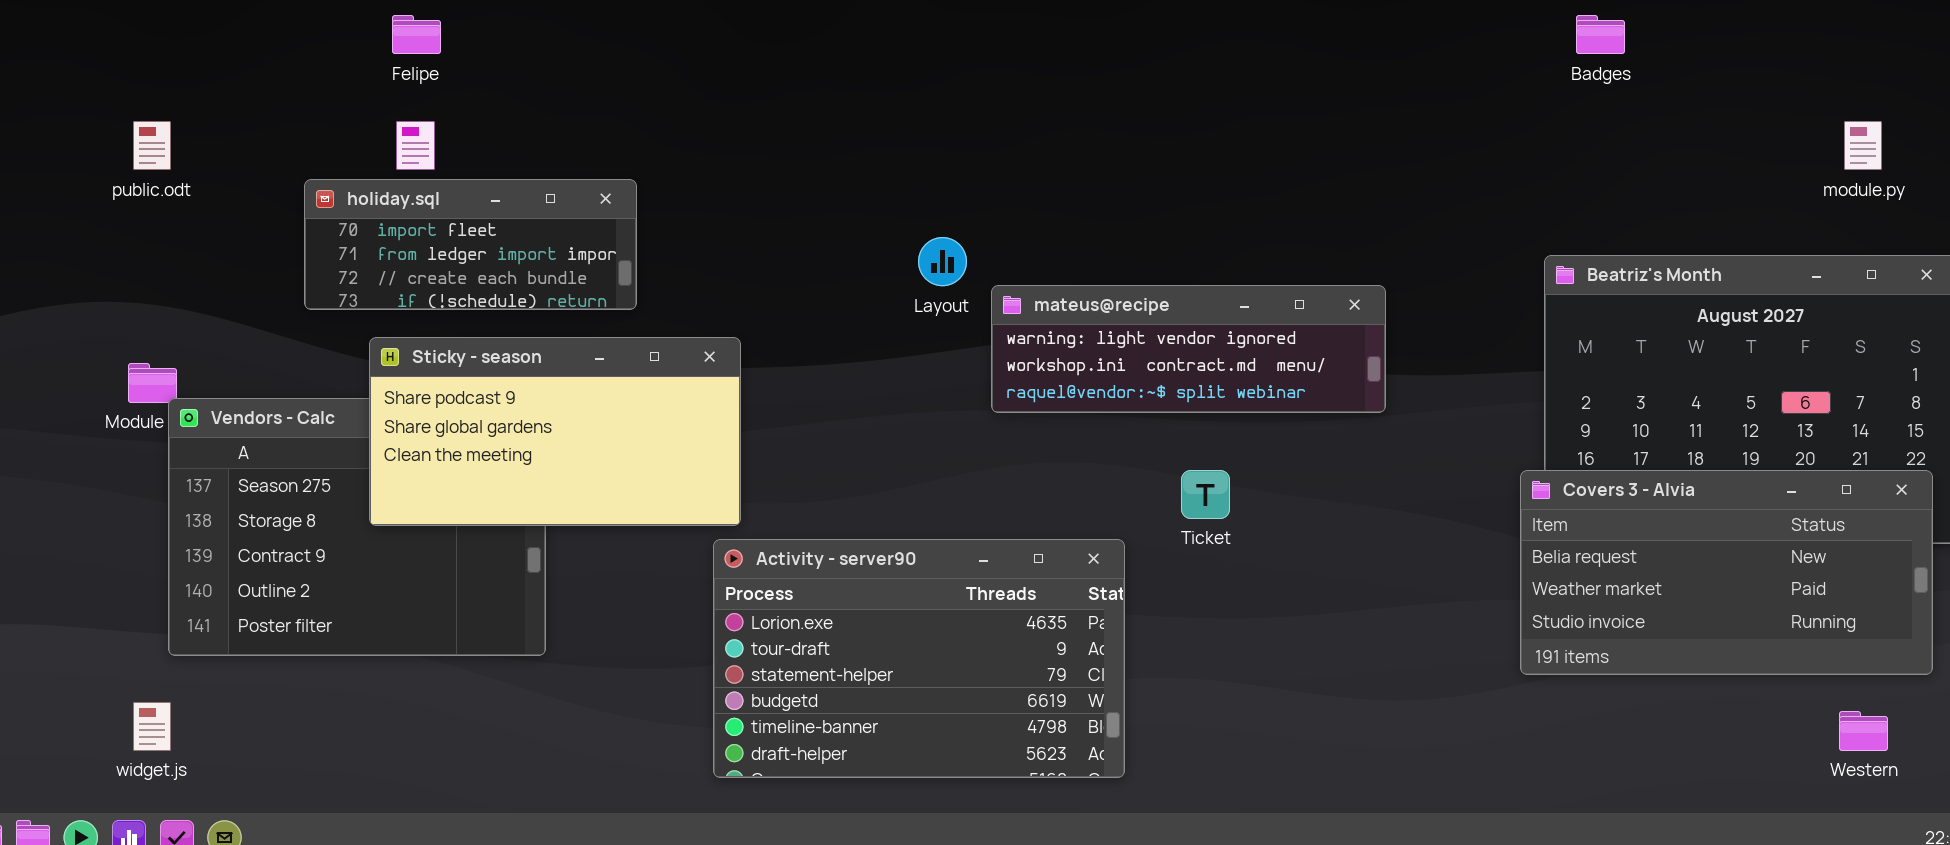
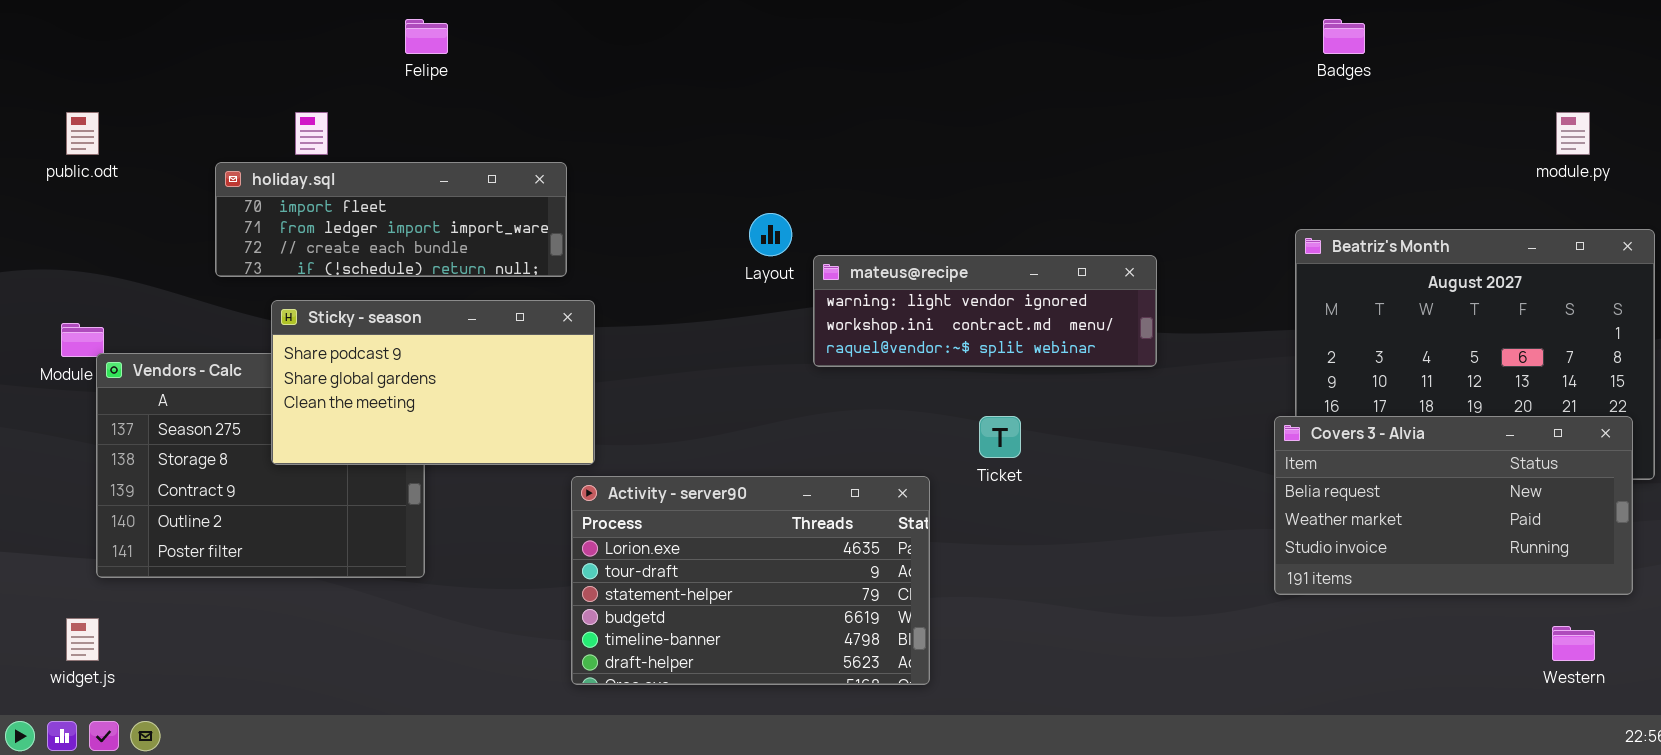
Felipe: [392,15,441,54] -> [405,19,448,54], moved
holiday.sql: [304,179,637,310] -> [215,162,567,277], resized

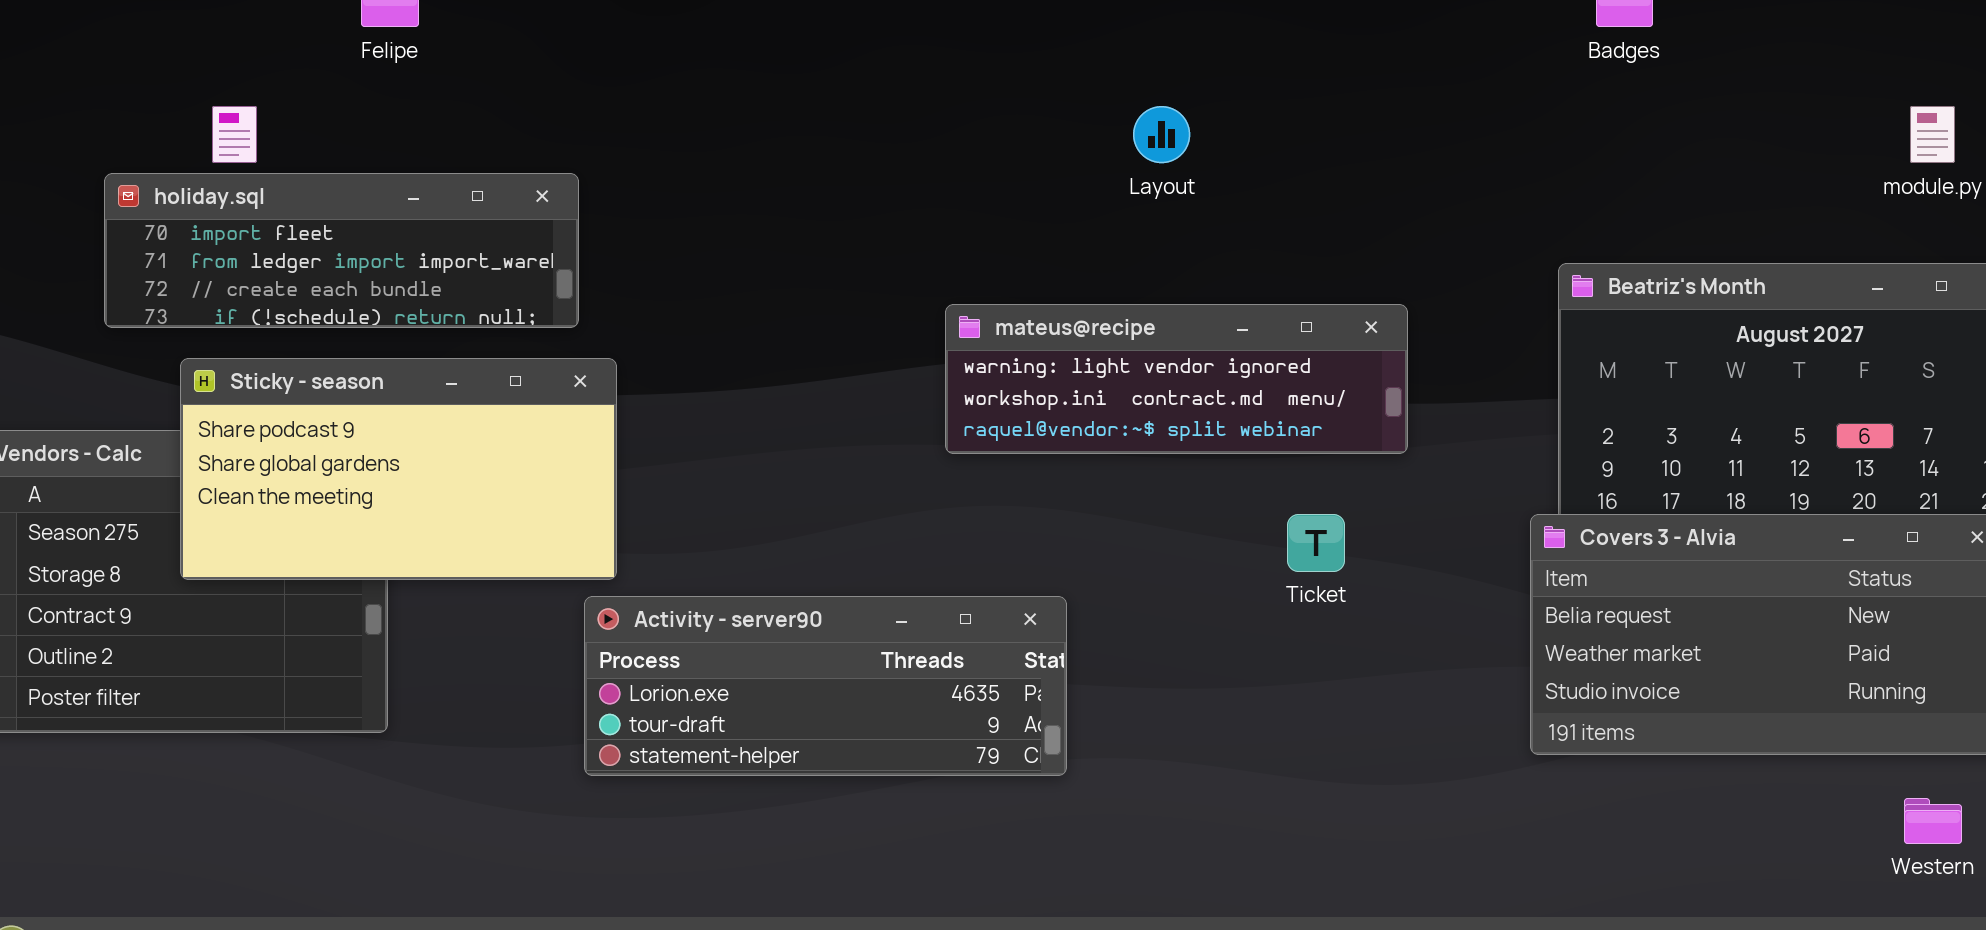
Layout: [749,213,792,256] -> [1133,106,1190,163], moved
mateus@recipe: [813,255,1157,367] -> [945,304,1408,454], moved
Ticket: [979,416,1021,458] -> [1287,514,1345,572], moved
Activity - server90: [571,476,930,685] -> [584,596,1067,776], resized

